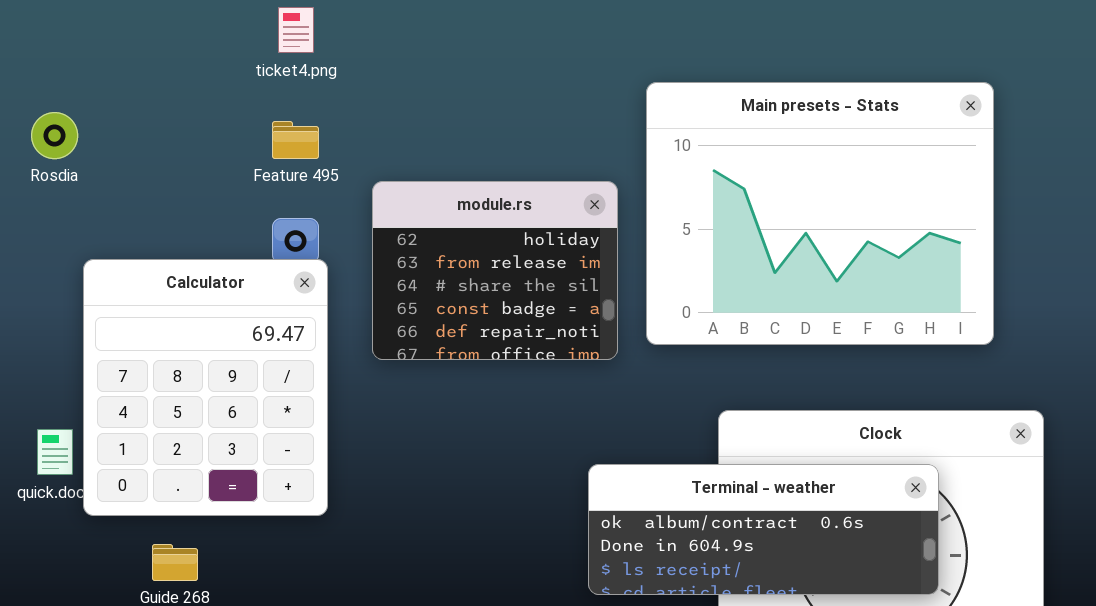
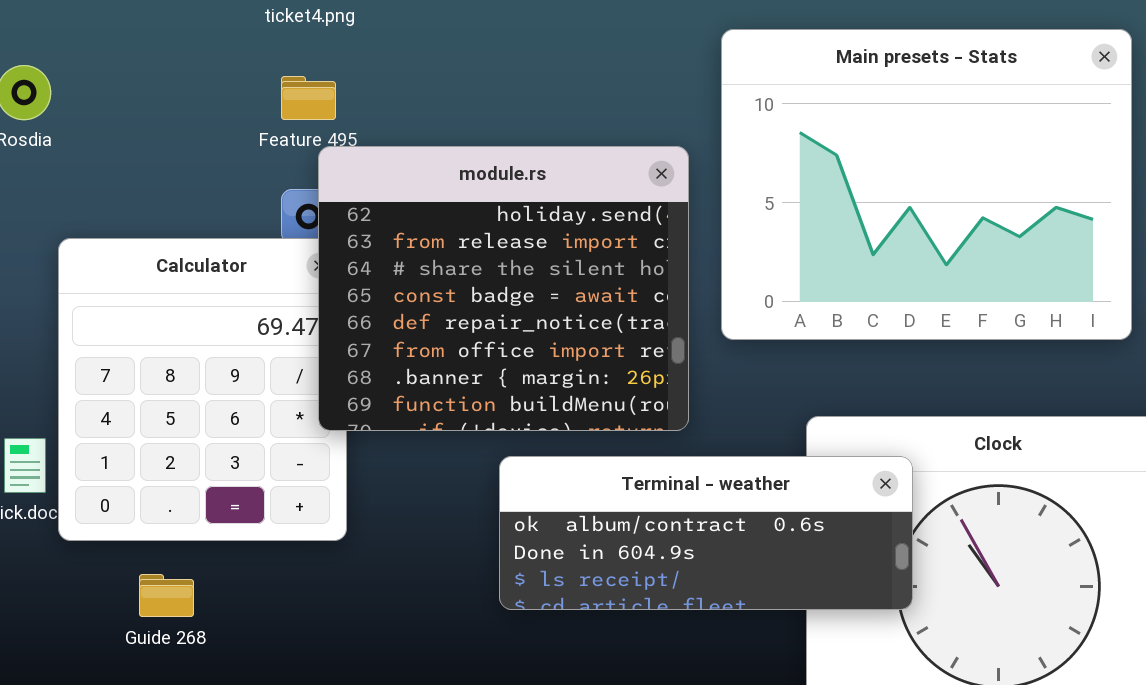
module.rs: [372,181,618,360] -> [318,146,689,431], resized
Terminal - weather: [588,464,939,595] -> [499,456,913,610], moved

